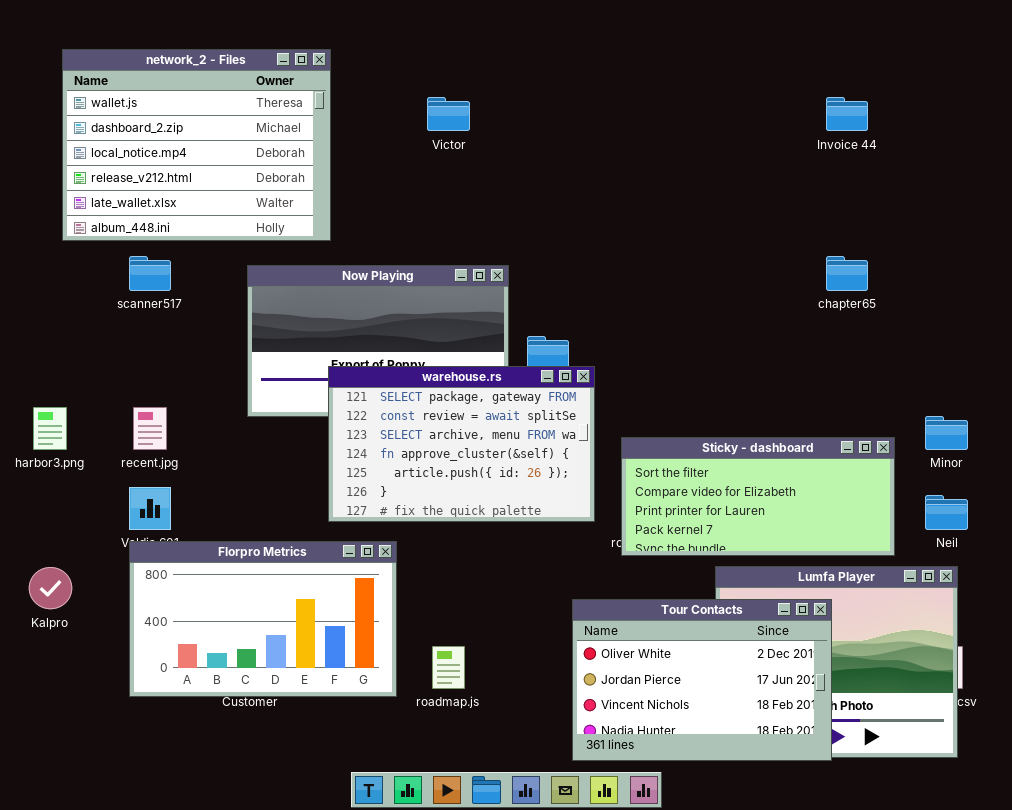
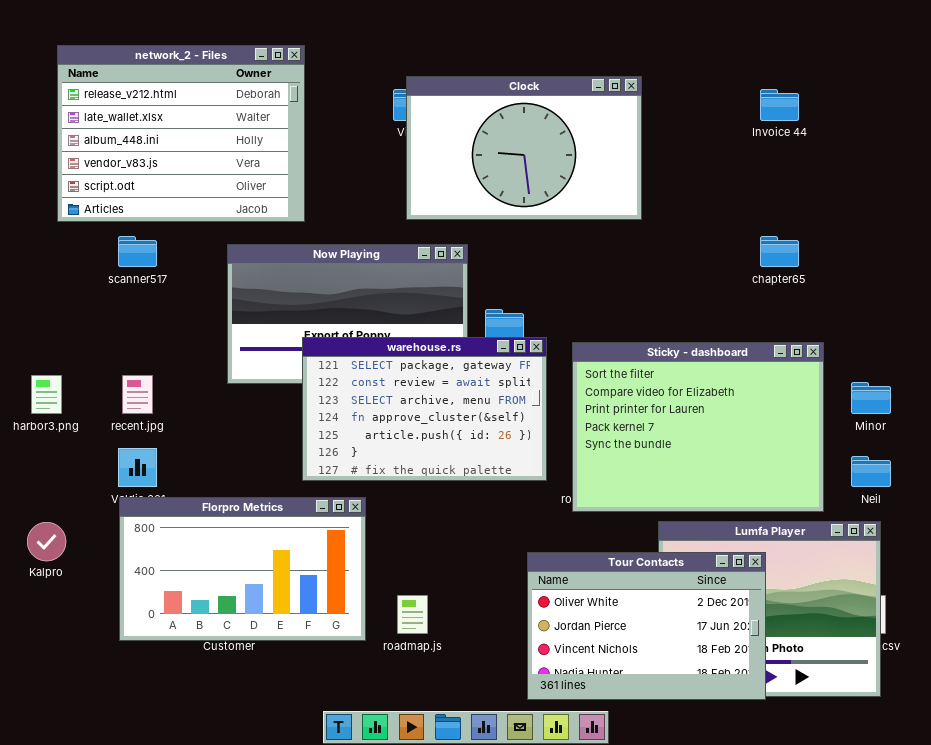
network_2 - Files: [62,49,331,241] -> [57,45,305,222], scrolled down 3 rows
Clock: none -> [406,76,642,220], opened
Sticky - dashboard: [621,437,895,556] -> [572,342,824,512], resized

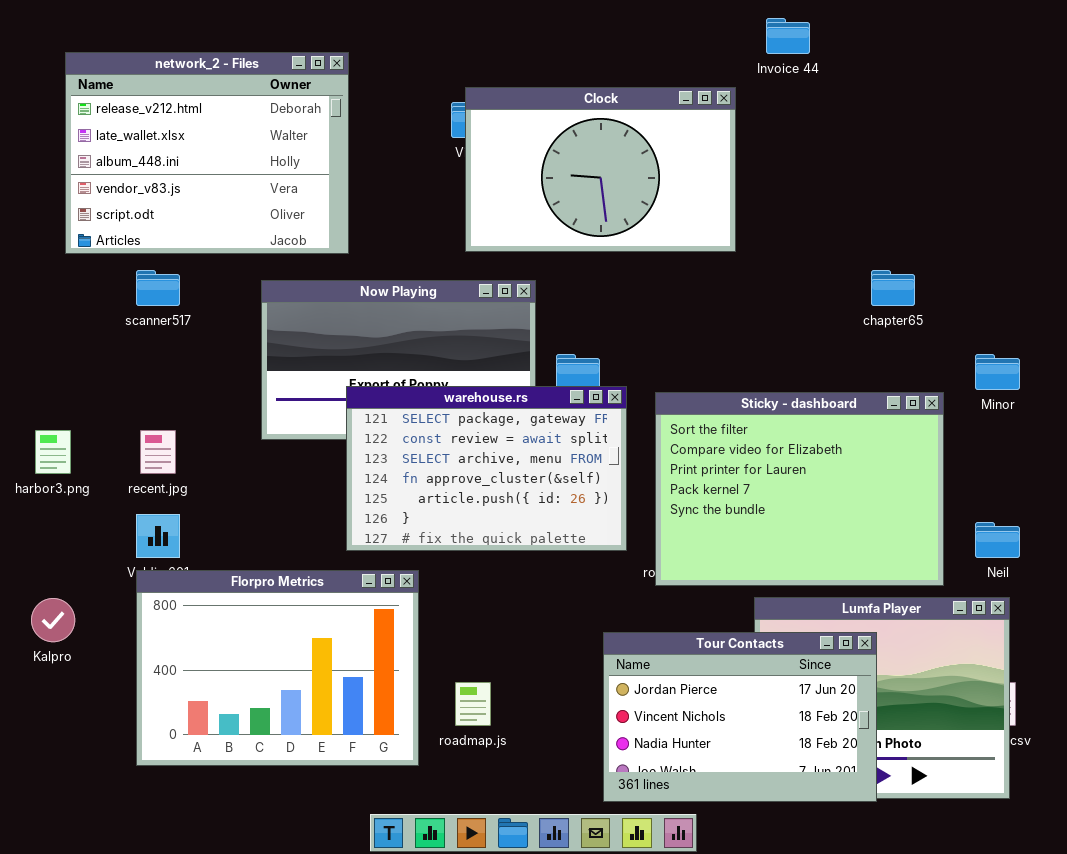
Invoice 44: [760,89,799,121] -> [766,18,810,54], moved
Minor: [851,382,891,414] -> [975,354,1020,390], moved
Florpro Metrics: [119,497,366,641] -> [136,570,419,766], resized
Tour Contacts: [527,552,766,700] -> [603,632,877,802], scrolled down 1 row

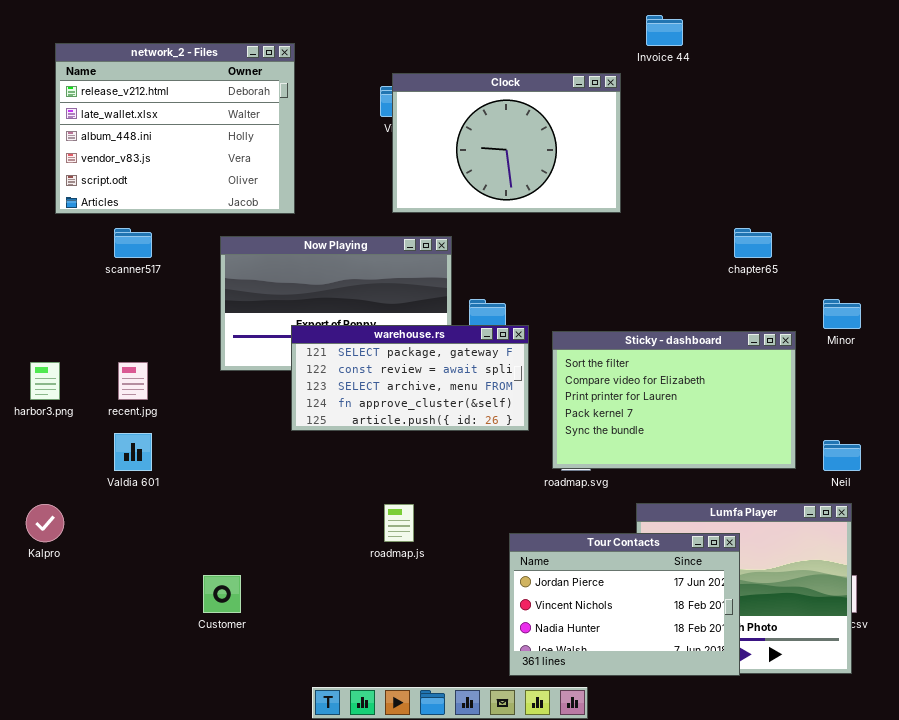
warehouse.rs: [346,386,627,551] -> [291,325,529,431], resized
Sticky - dashboard: [655,392,944,586] -> [552,331,796,469], resized
Florpro Metrics: [136,570,419,766] -> none, closed
roadmap.js: [455,682,491,726] -> [384,504,414,542], moved

